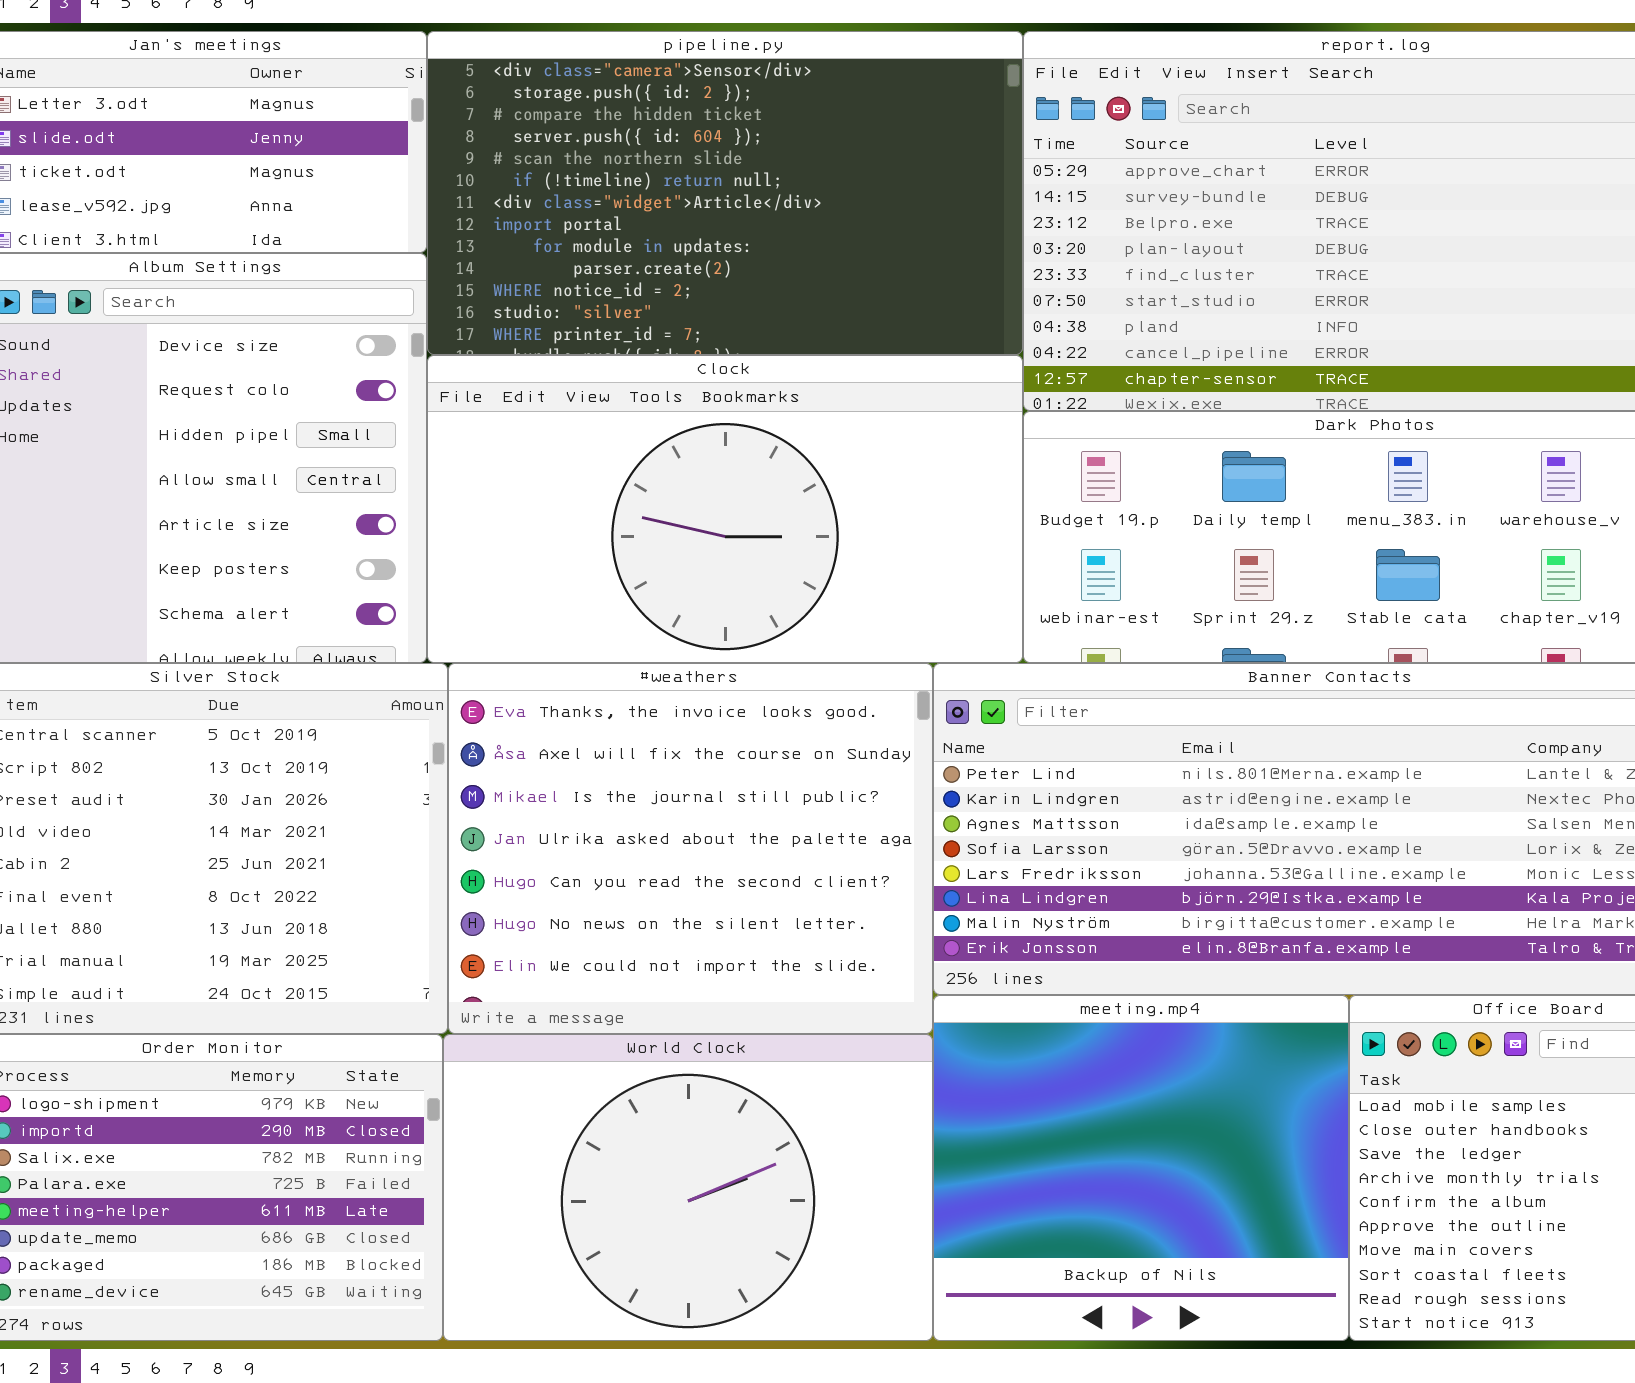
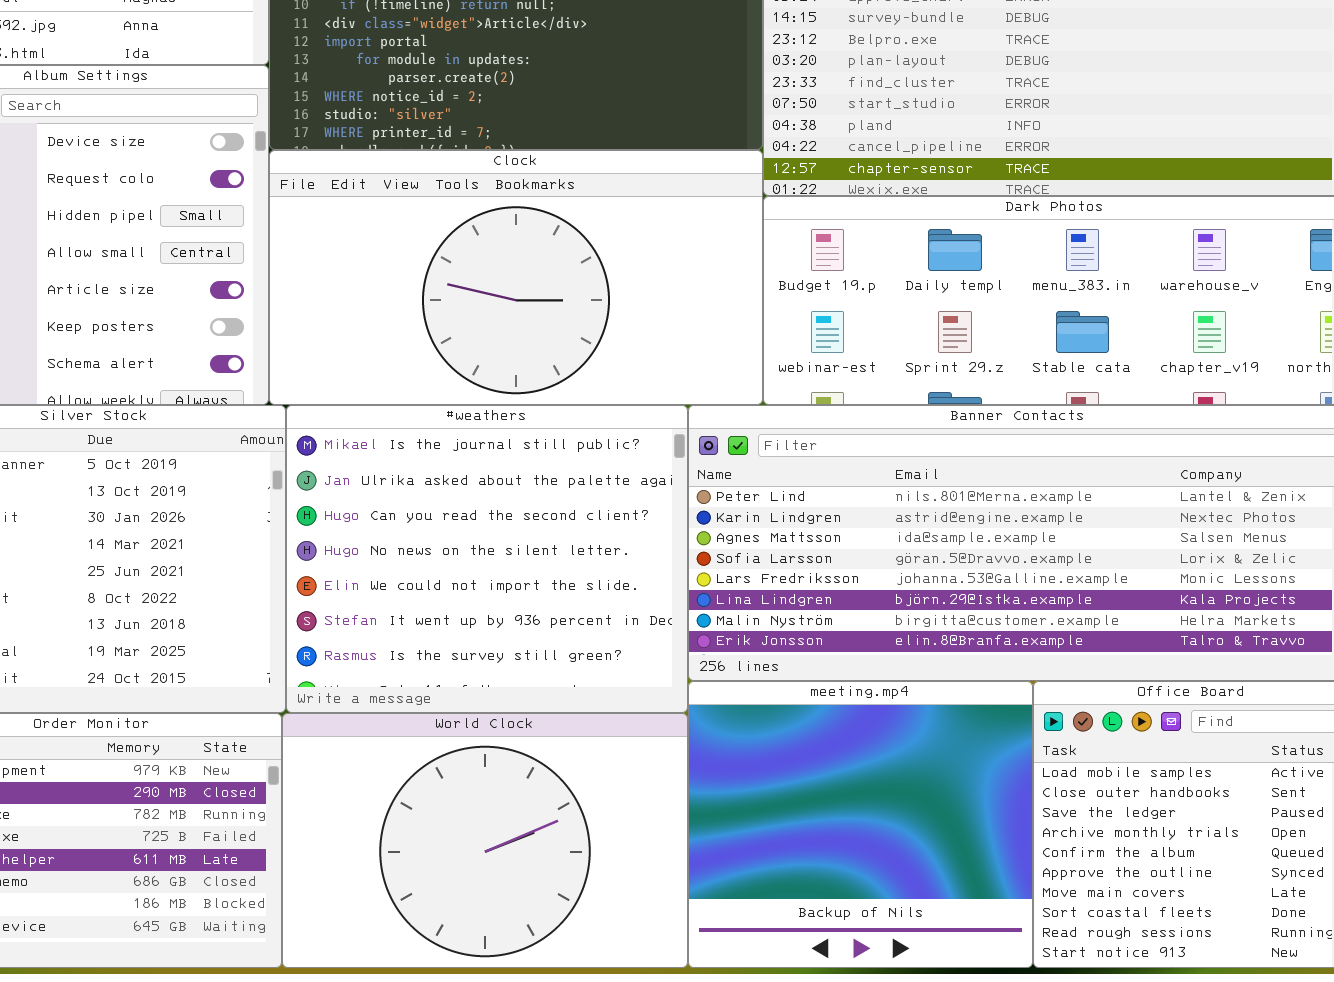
#weathers: [448,663,933,1034] -> [286,405,688,713], scrolled down 2 rows

